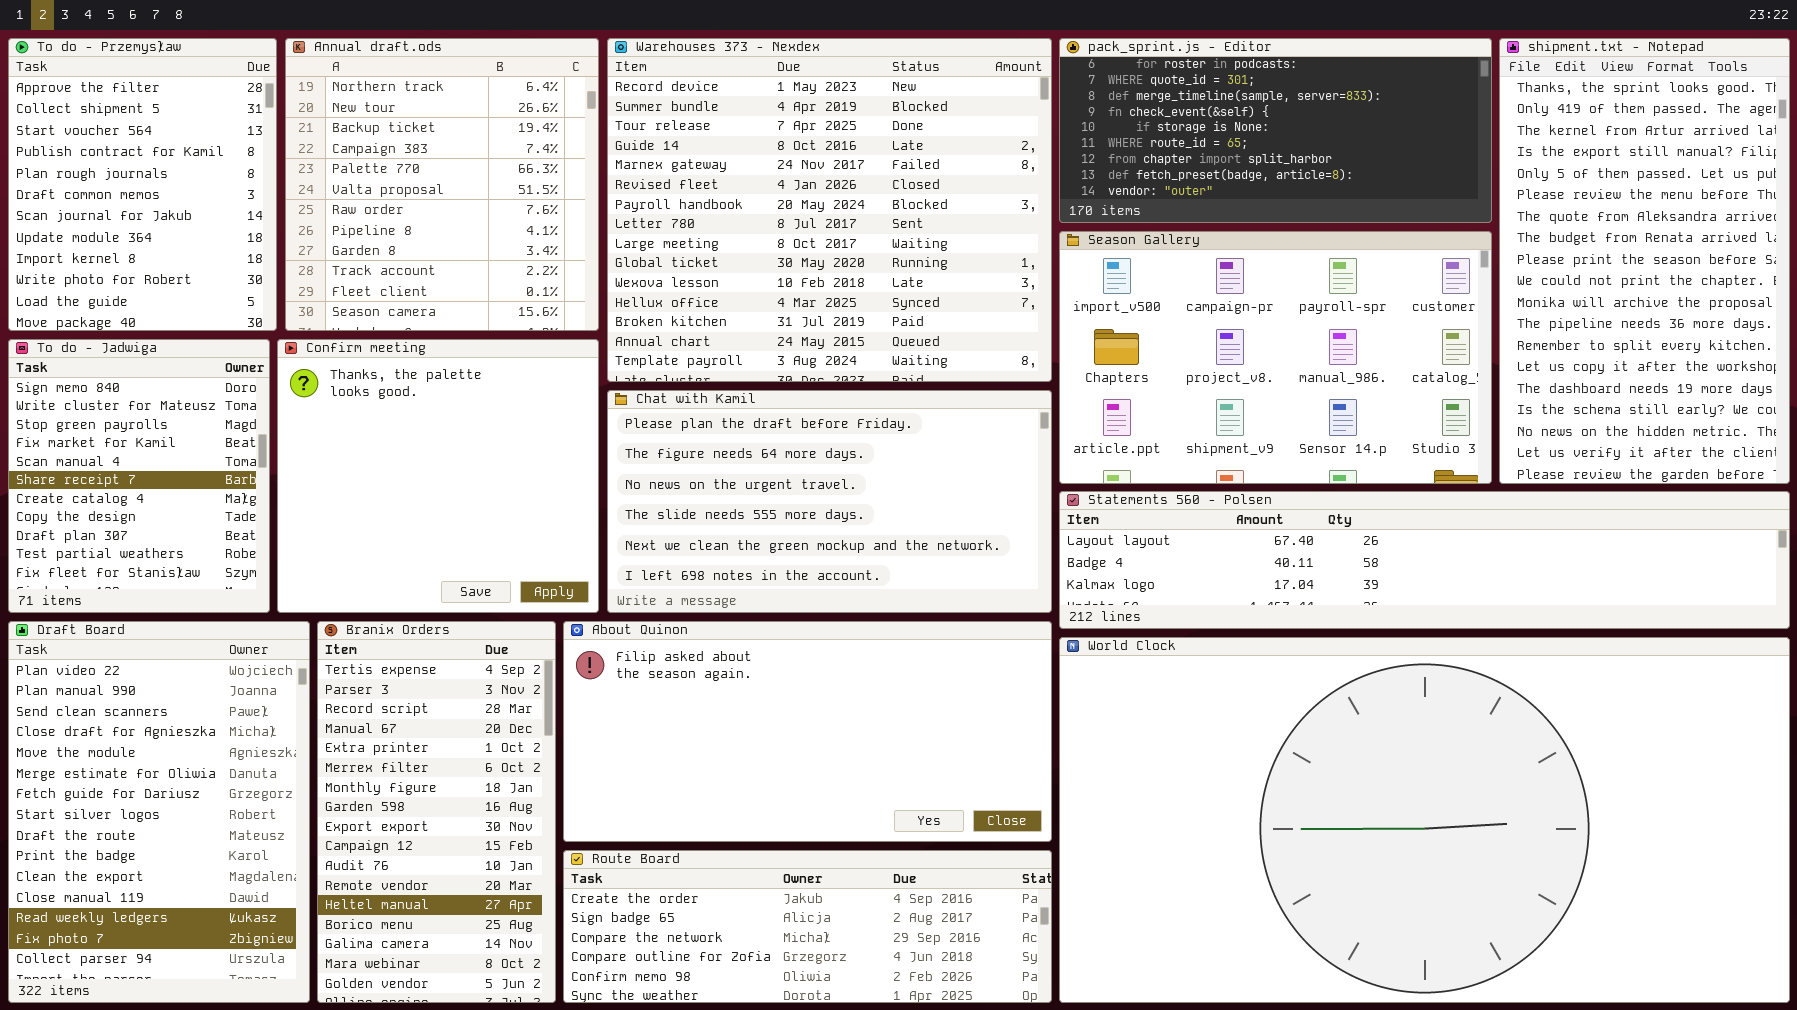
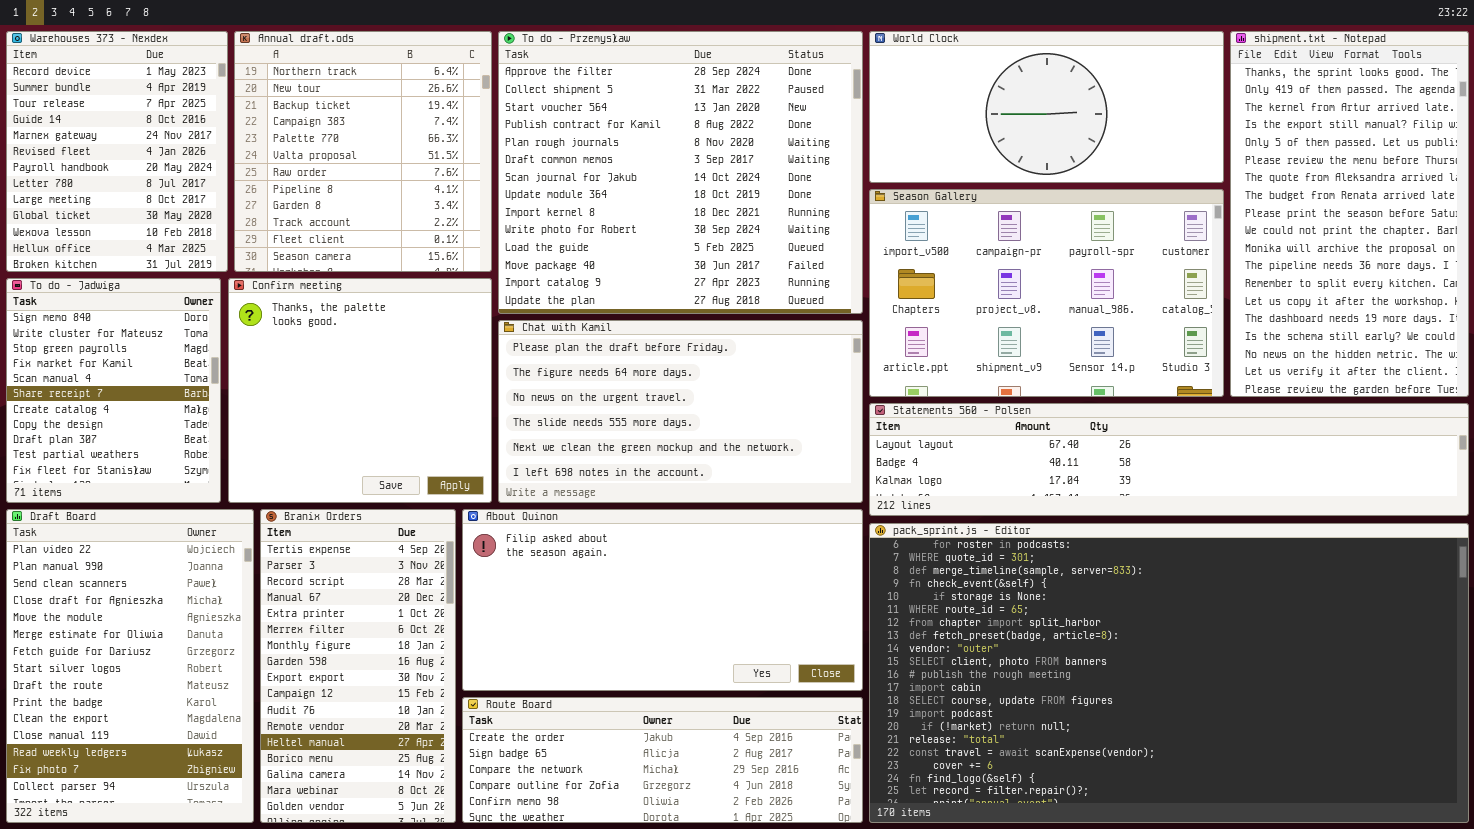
To do - Przemysław: [8,38,277,331] -> [498,31,863,314], moved, resized
Warehouses 373 - Nexdex: [607,38,1052,382] -> [6,31,228,272], moved, resized
pack_sprint.js - Editor: [1059,38,1492,223] -> [869,523,1469,823], moved, resized
World Clock: [1059,637,1790,1003] -> [869,31,1224,183], moved, resized

